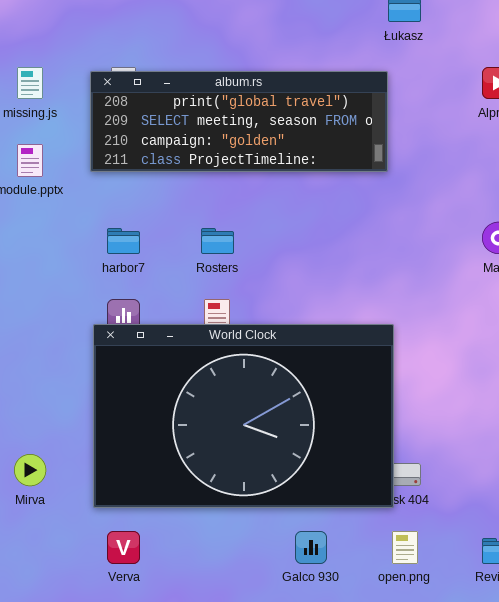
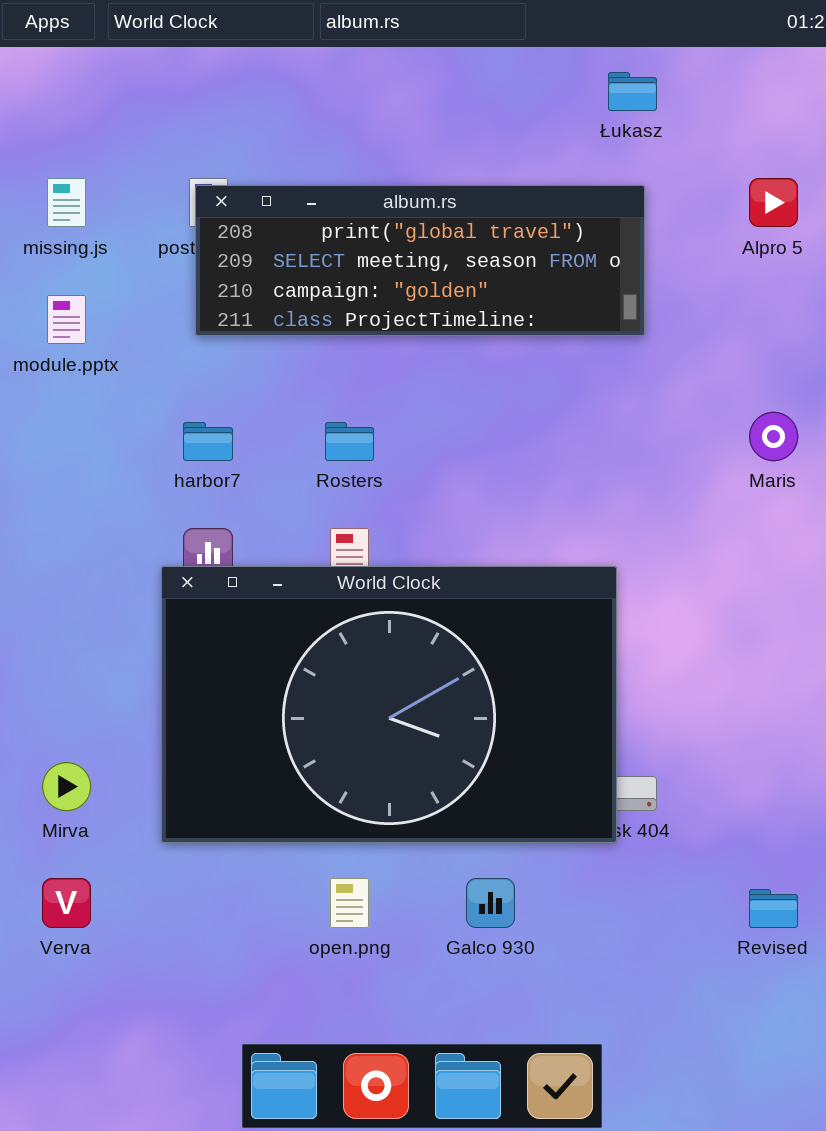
album.rs: [90,71,388,172] -> [195,185,645,336], moved
Verva: [107,531,140,564] -> [42,878,91,928], moved
open.png: [392,531,418,564] -> [330,878,369,928], moved

